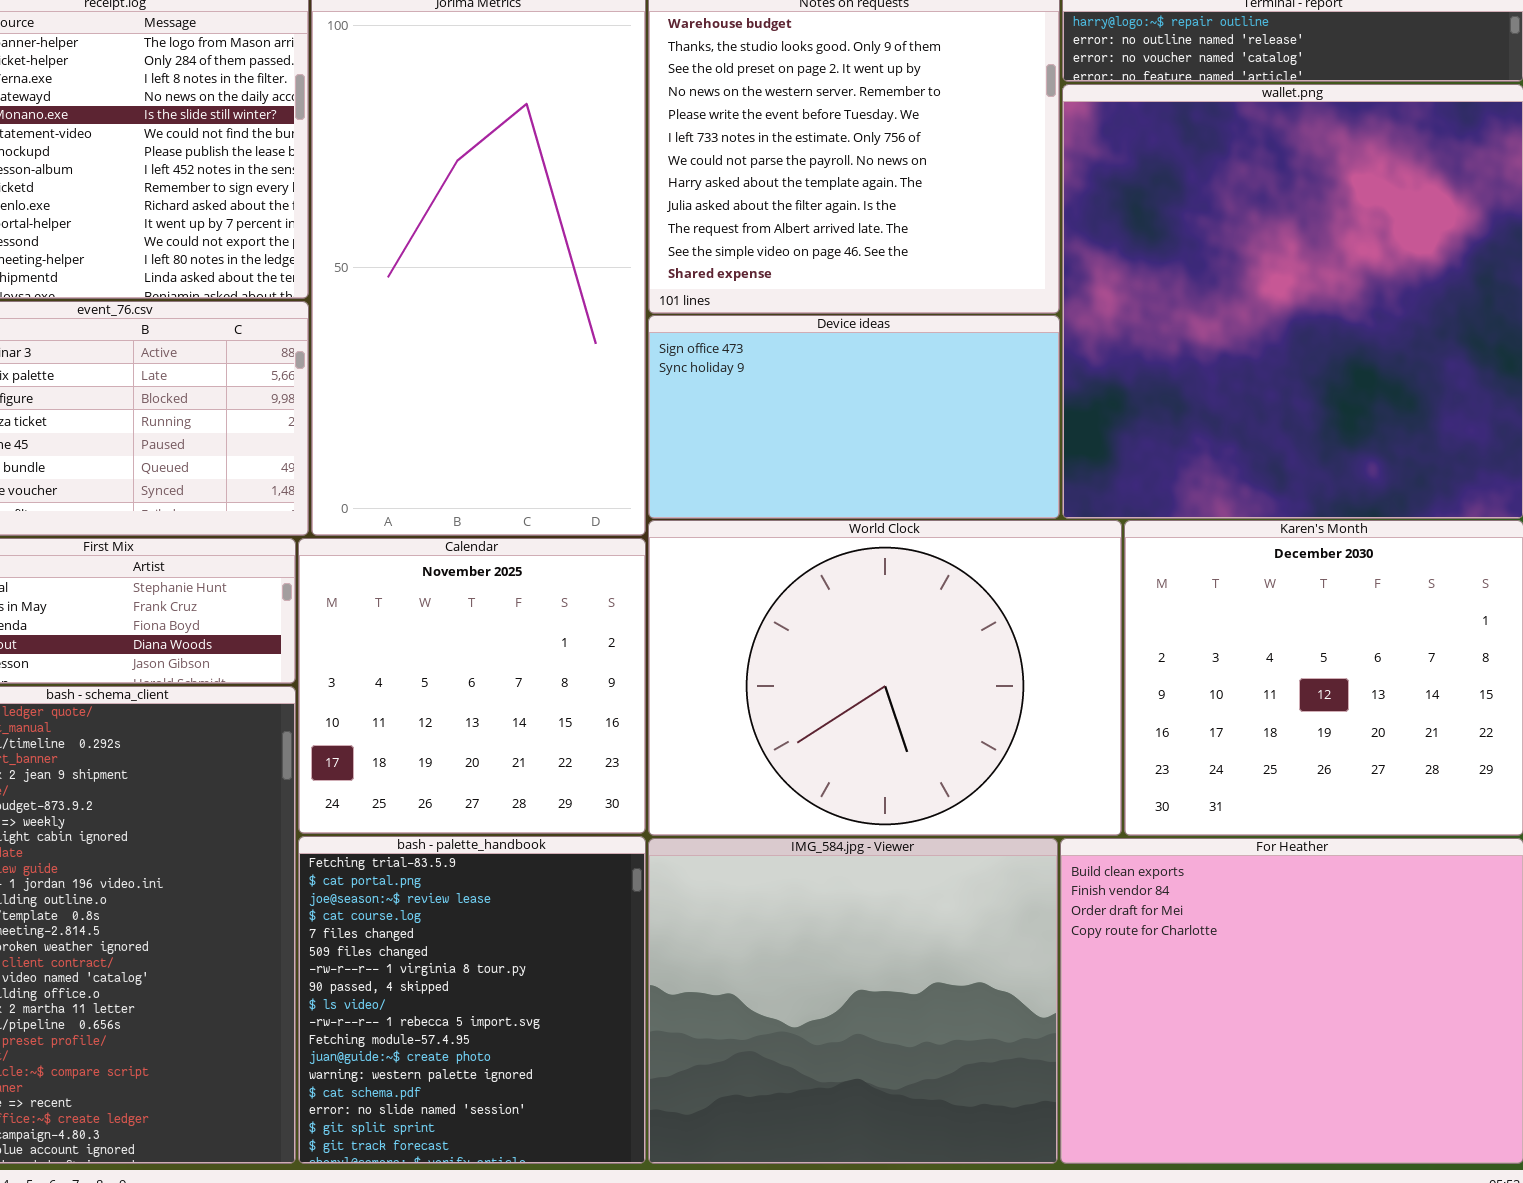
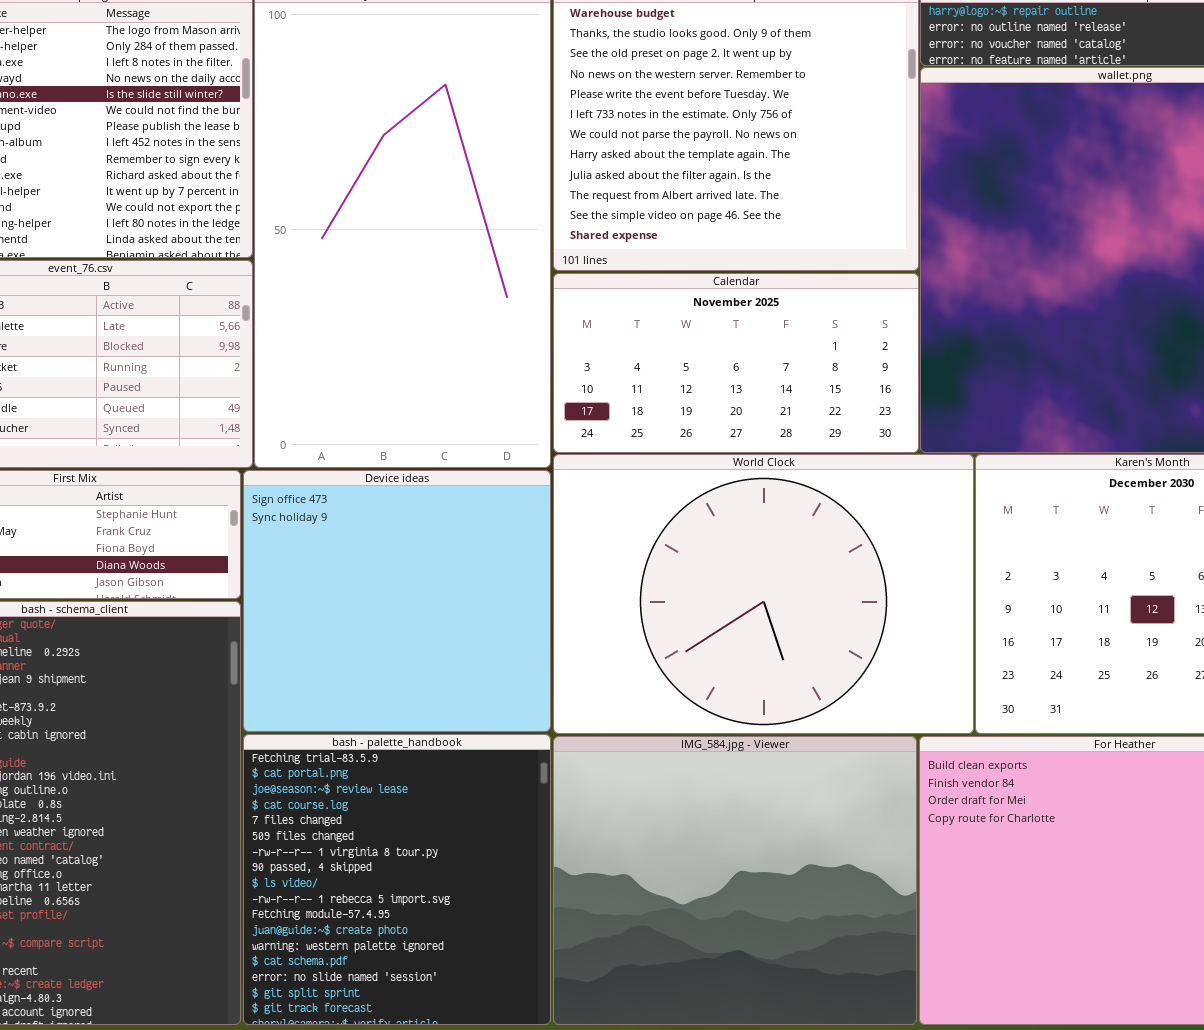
Device ideas: [648,315,1060,519] -> [243,470,551,732], moved, resized
Calendar: [298,538,646,834] -> [553,273,919,453], moved, resized

